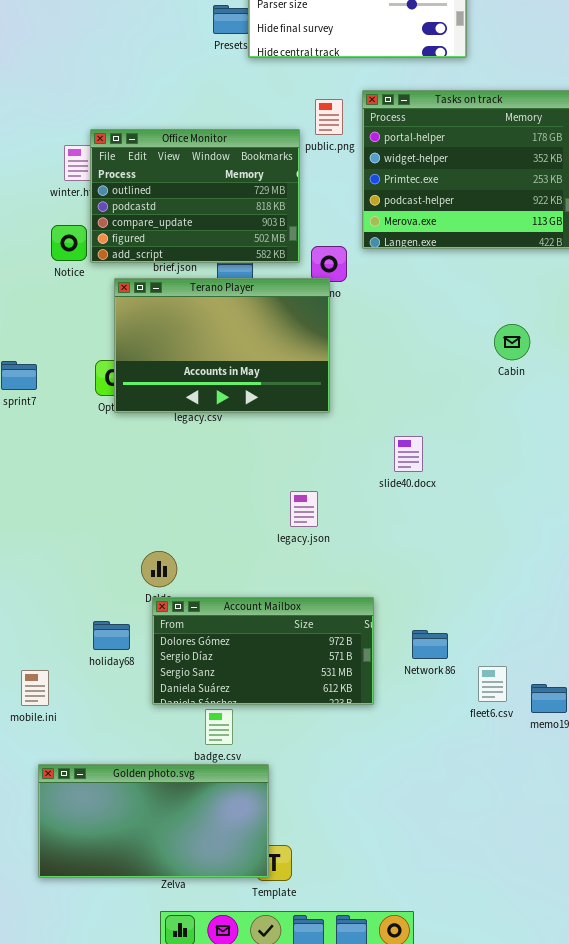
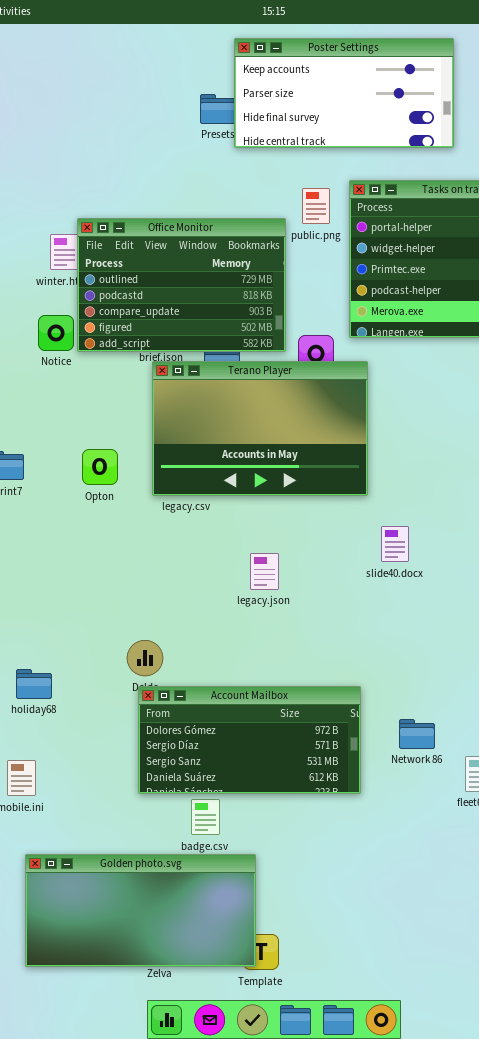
Terano Player: [114,278,330,413] -> [152,361,368,496], moved
legacy.json: [290,491,318,527] -> [250,553,279,590], moved
holiday68: [93,621,130,650] -> [16,669,52,699], moved

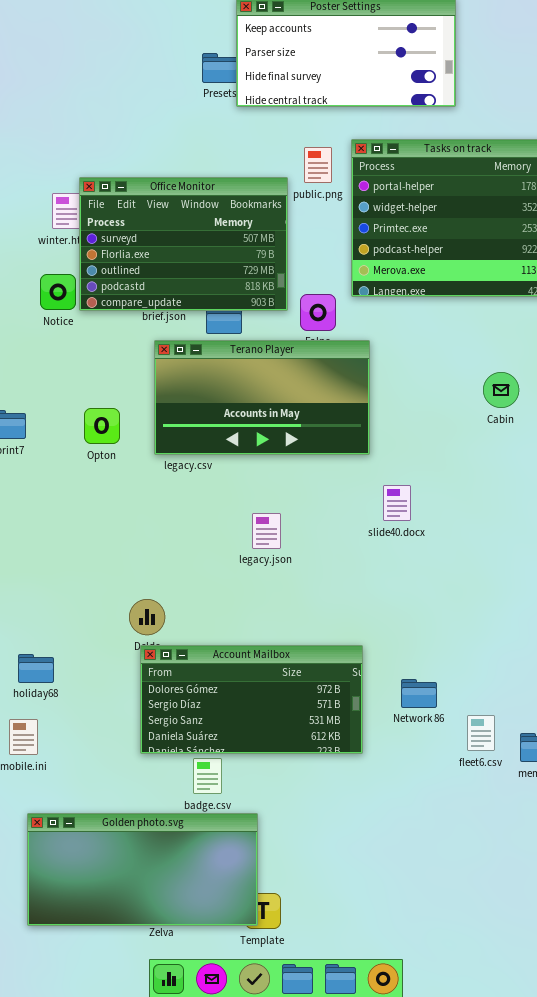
Office Monitor: [77,218,286,352] -> [79,177,288,311], scrolled up 2 rows
Terano Player: [152,361,368,496] -> [154,340,370,455], resized
holiday68: [16,669,52,699] -> [18,654,54,683], moved

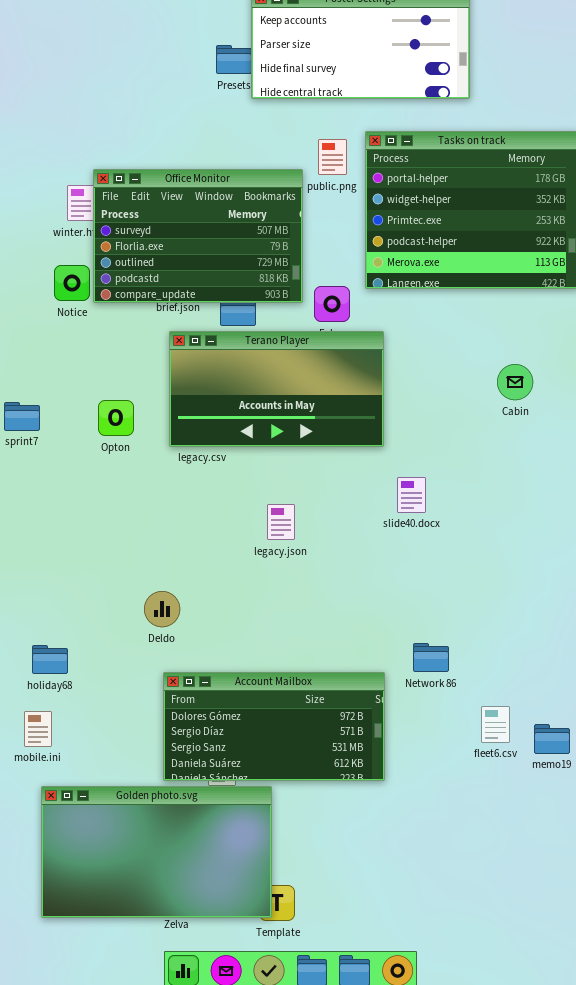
Account Mailbox: [140,645,363,754] -> [163,672,385,781], moved
Network 86: [401,679,437,708] -> [413,643,449,672], moved
Golden photo.svg: [27,813,258,926] -> [41,786,272,918], resized

